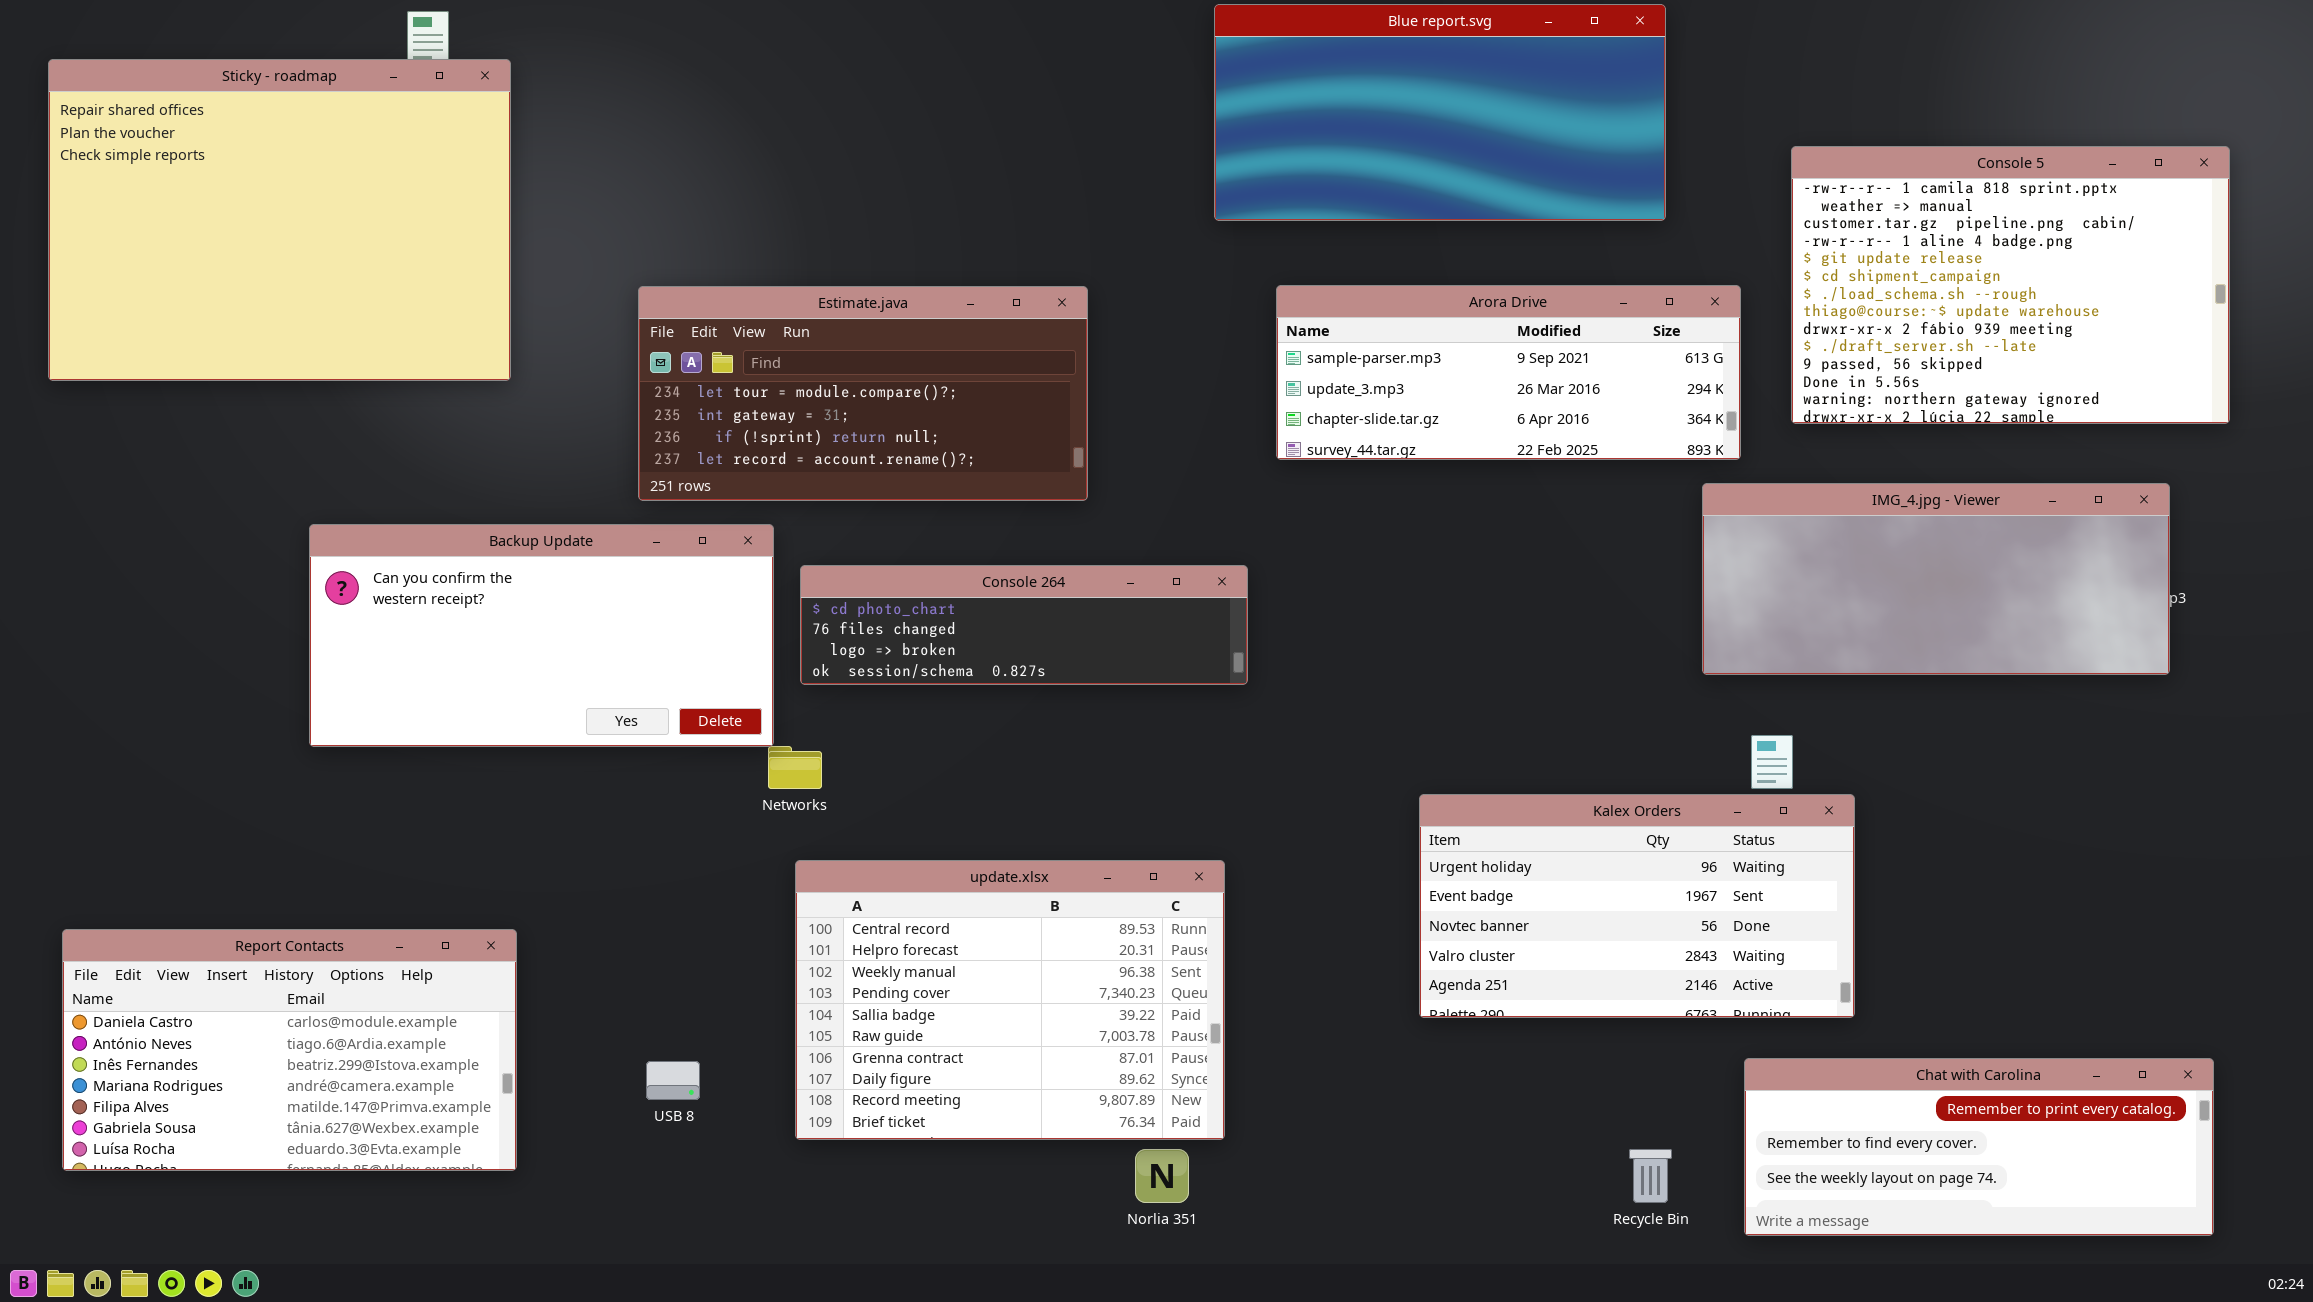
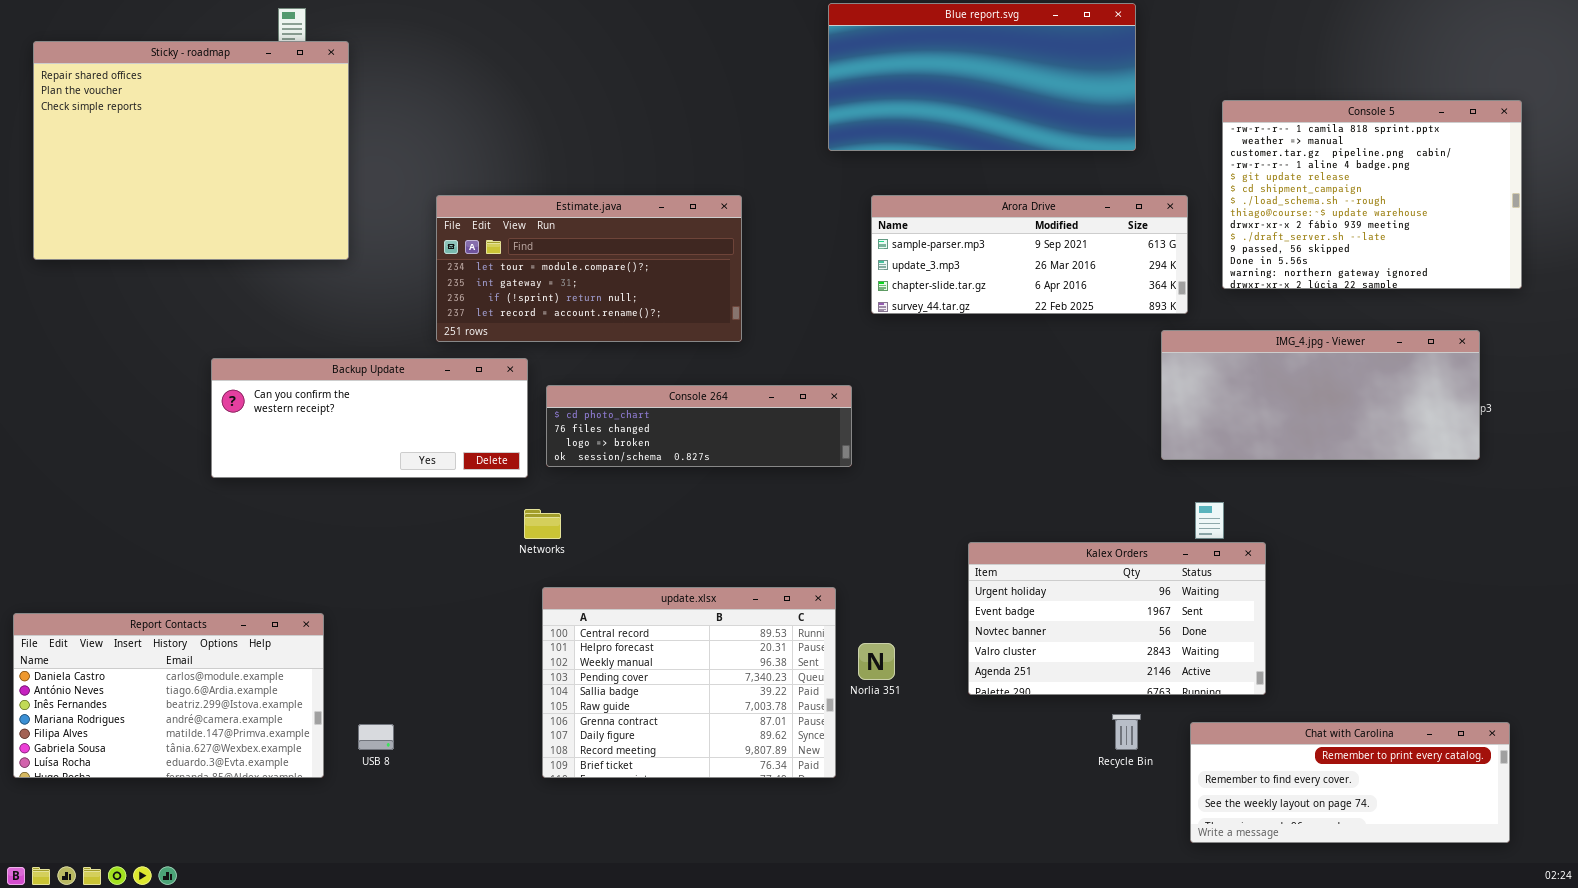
Backup Update: [309,524,774,747] -> [211,358,528,478], resized
Report Contacts: [62,929,517,1171] -> [13,613,324,778], moved
USB 8: [646,1061,700,1100] -> [358,724,394,750], moved
Norlia 351: [1135,1149,1189,1203] -> [858,643,895,680], moved
Recycle Bin: [1629,1149,1672,1203] -> [1112,714,1141,750], moved

